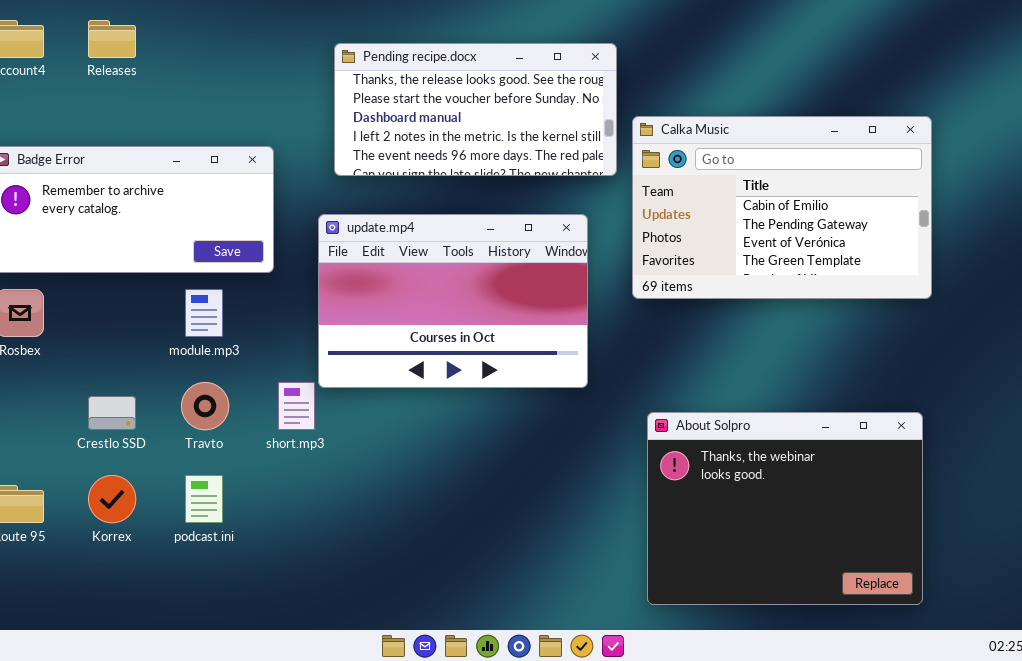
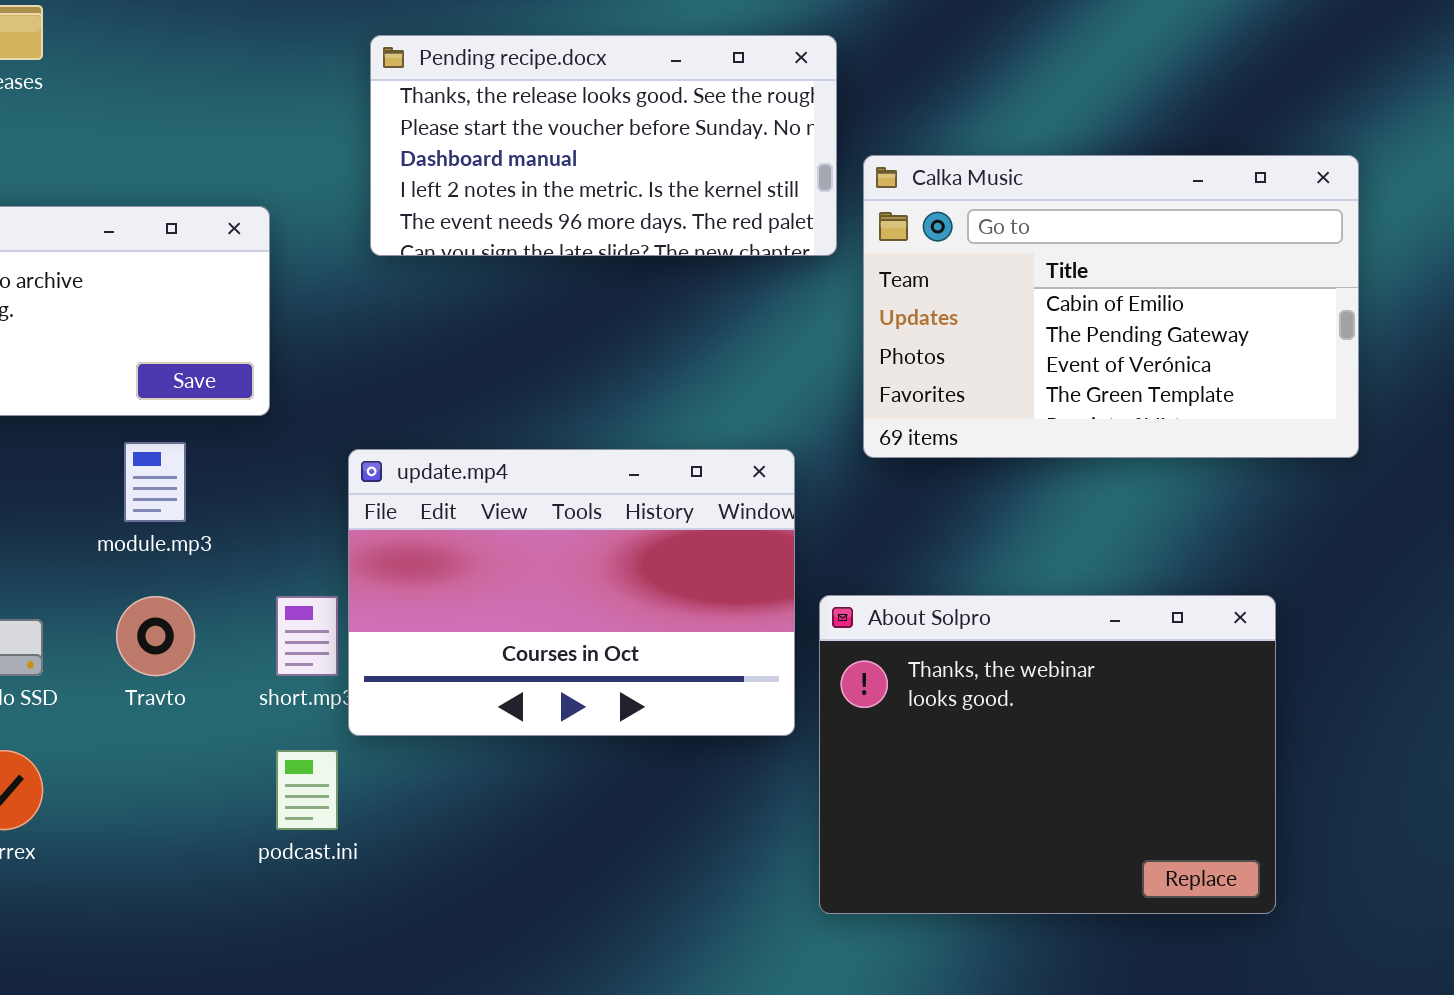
update.mp4: [318,214,588,388] -> [348,449,795,736], moved
About Solpro: [647,412,923,605] -> [819,595,1276,914], moved
podcast.ini: [185,475,223,523] -> [276,750,338,830], moved

